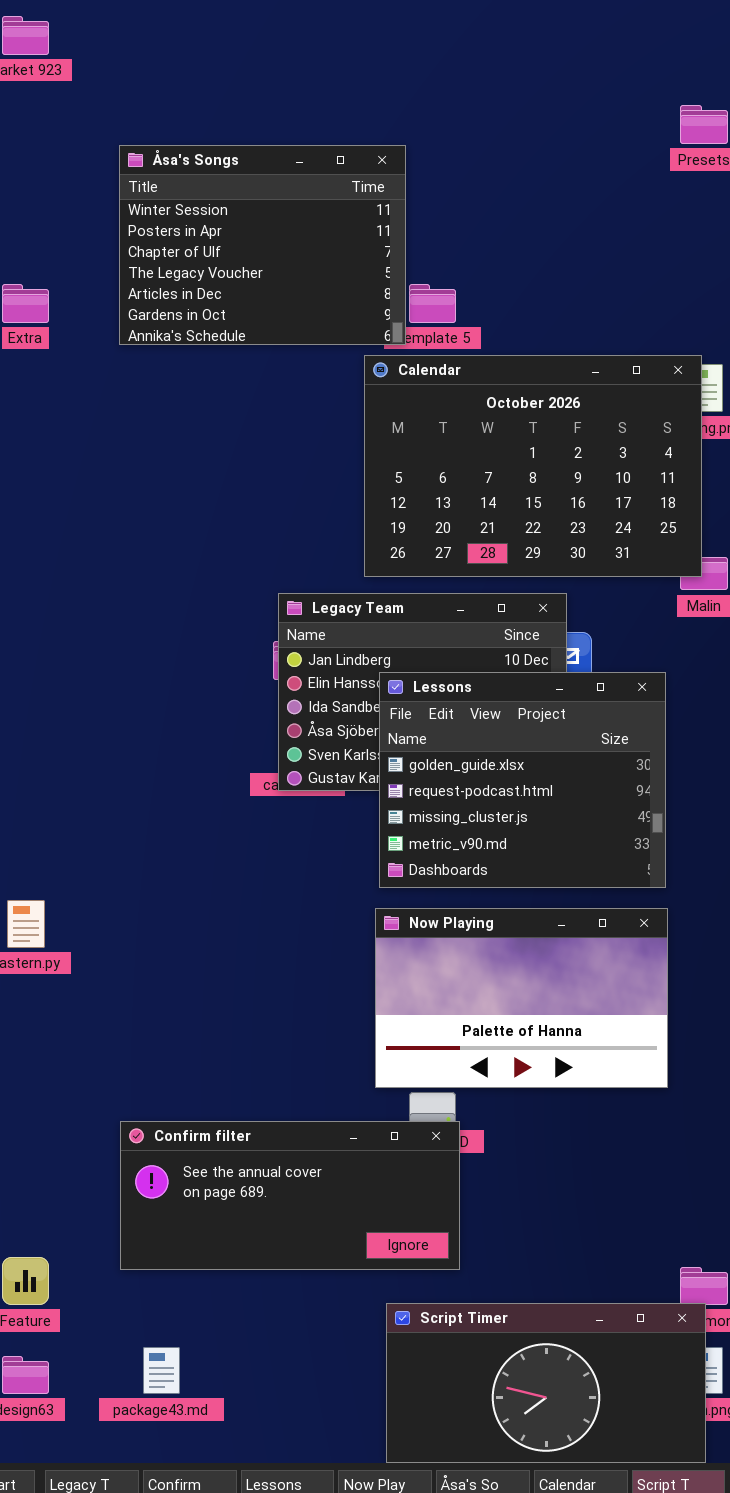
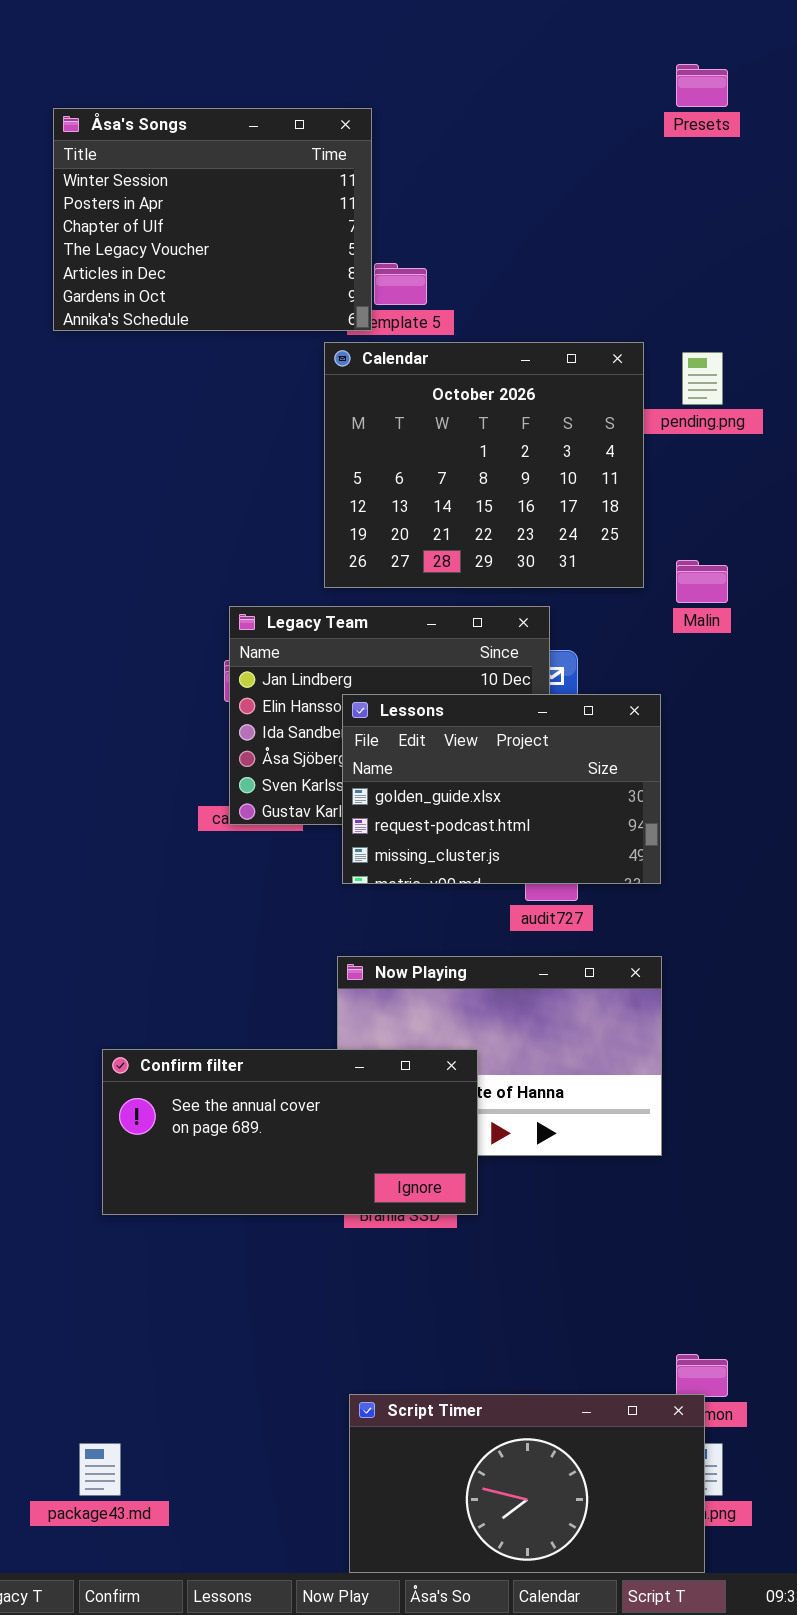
Calendar: [364,355,702,577] -> [324,342,644,588], resized
Lessons: [379,672,666,888] -> [342,694,661,884], resized
Confirm filter: [120,1121,460,1270] -> [102,1049,478,1215], moved

